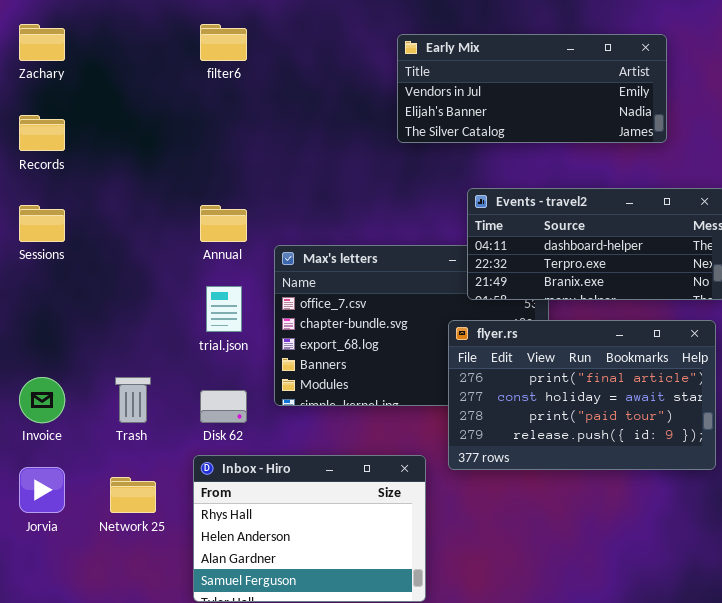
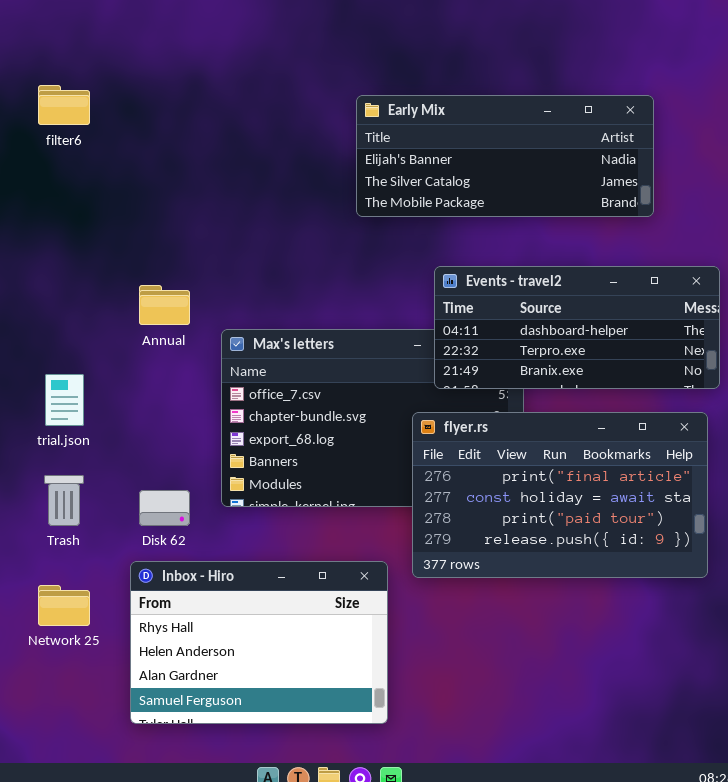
filter6: [200,24,247,61] -> [38,85,90,125], moved
Early Mix: [397,34,667,143] -> [356,95,654,217], scrolled down 1 row
trial.json: [206,286,242,332] -> [45,374,84,426], moved

